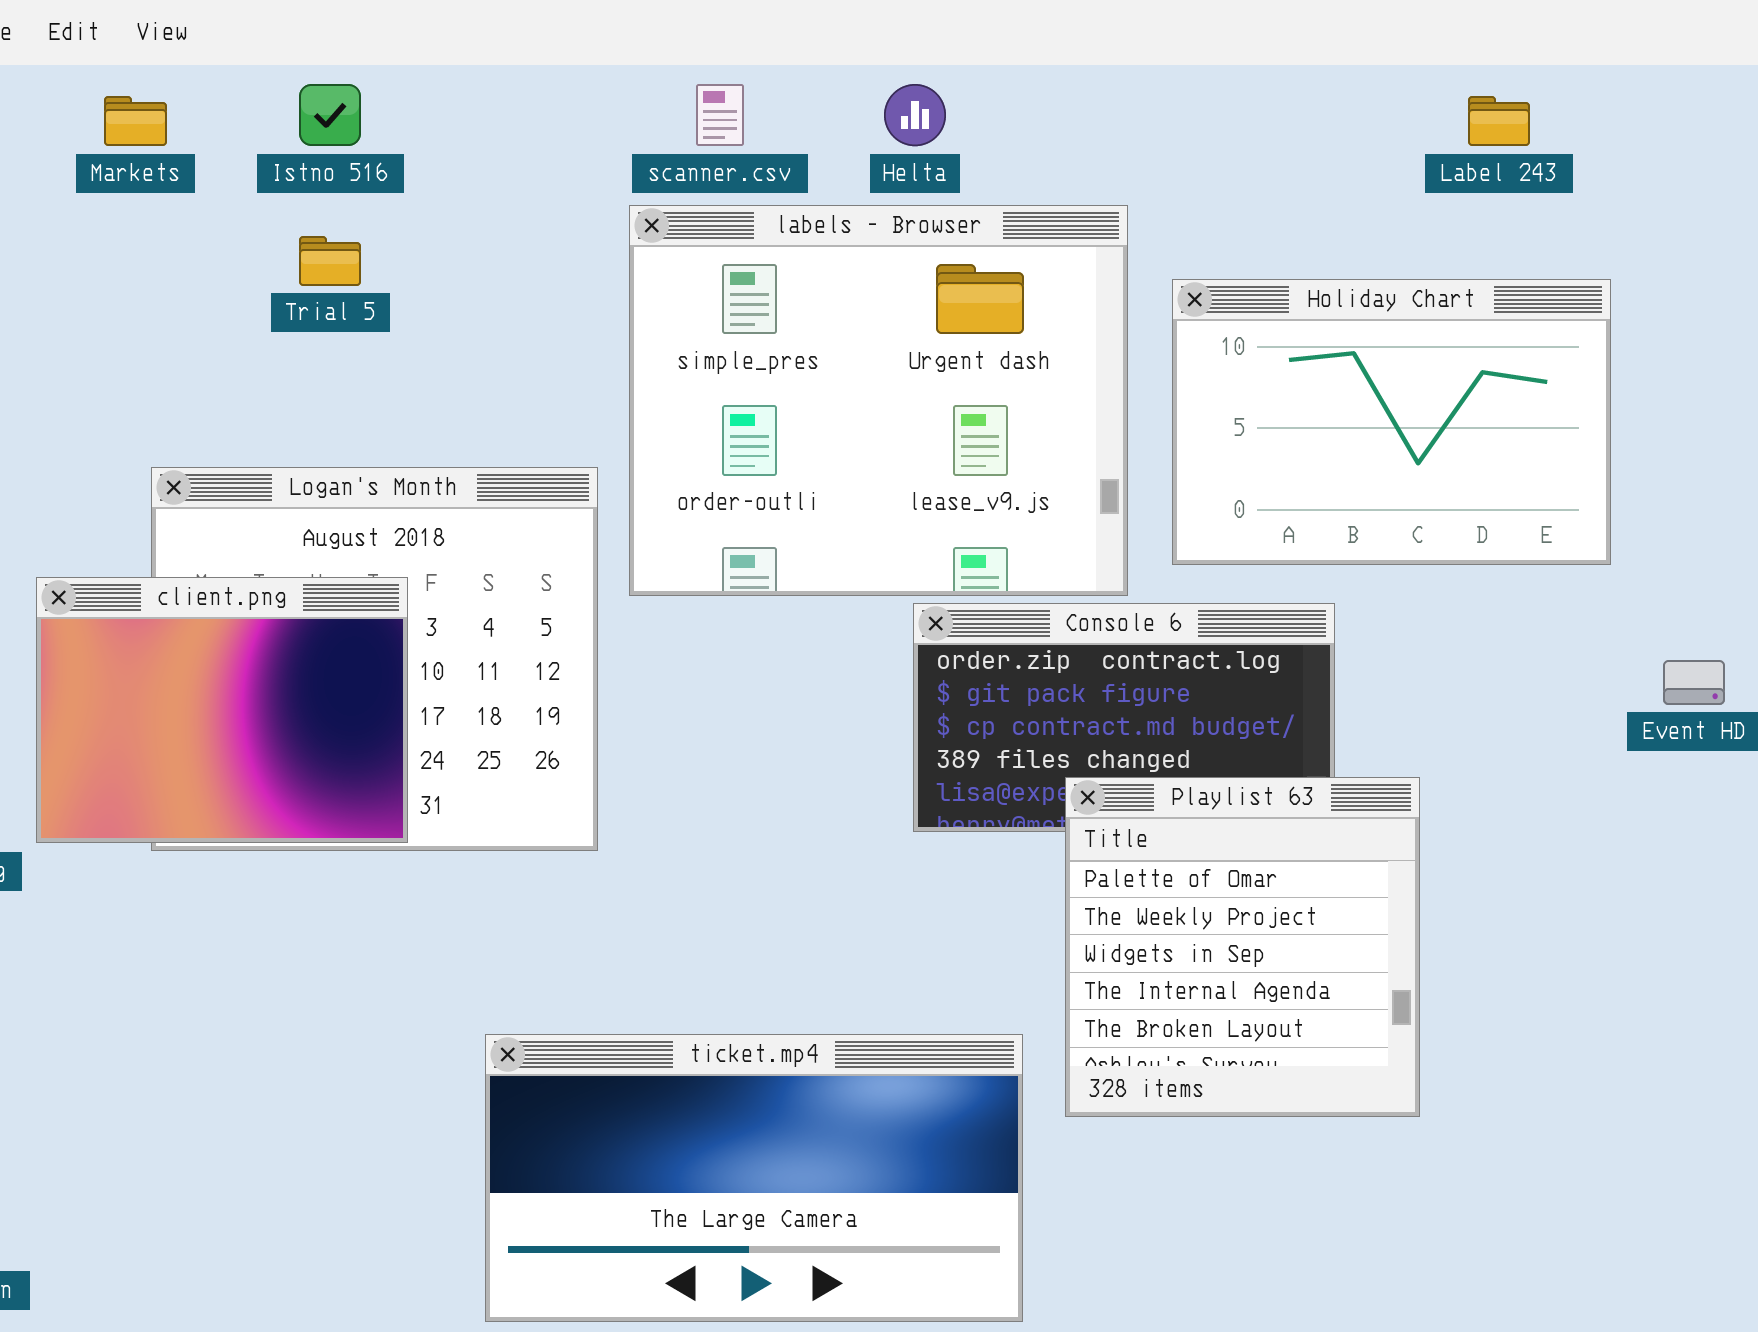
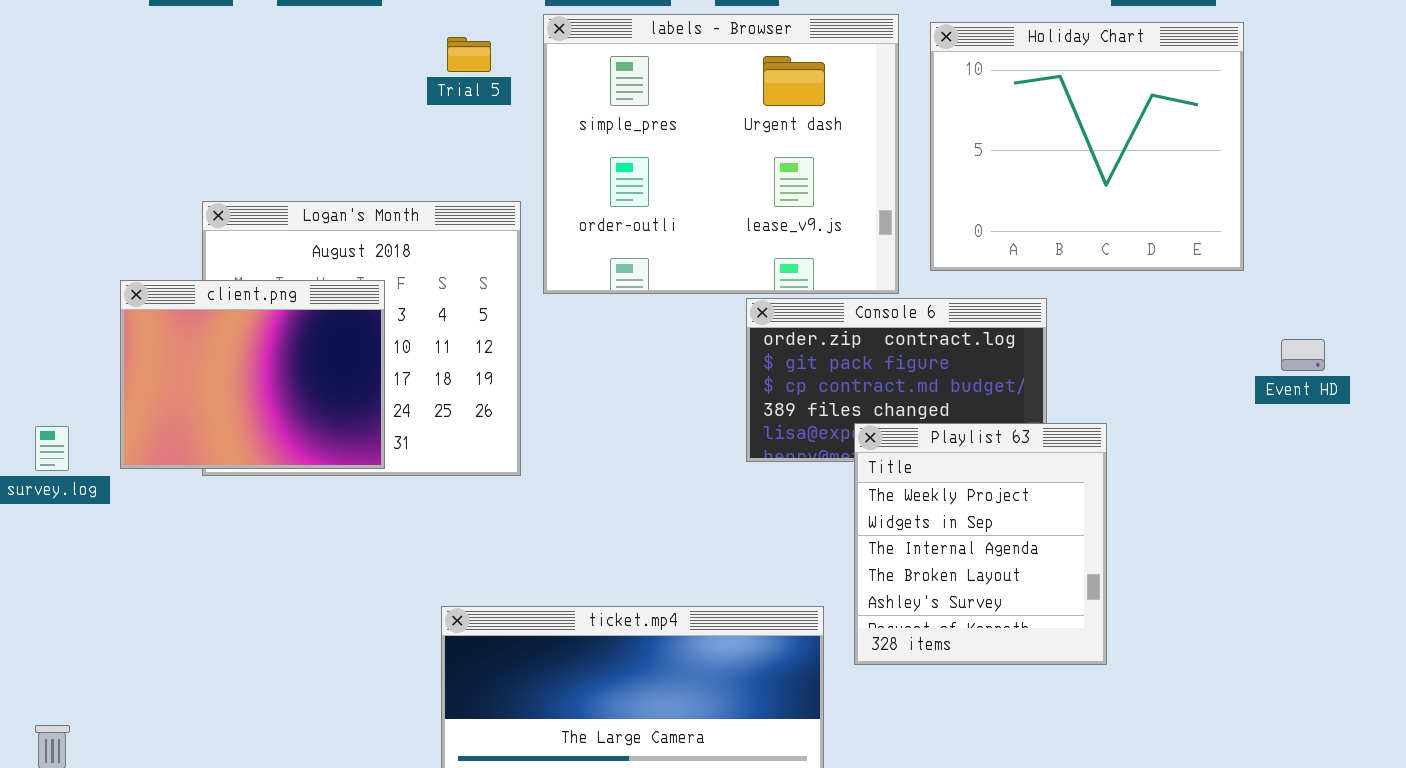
Trial 5: [299,236,361,286] -> [447,37,491,72], moved
Holiday Chart: [1172,279,1611,565] -> [930,22,1244,271], resized
Playlist 63: [1065,777,1420,1117] -> [854,423,1107,665], scrolled down 1 row

